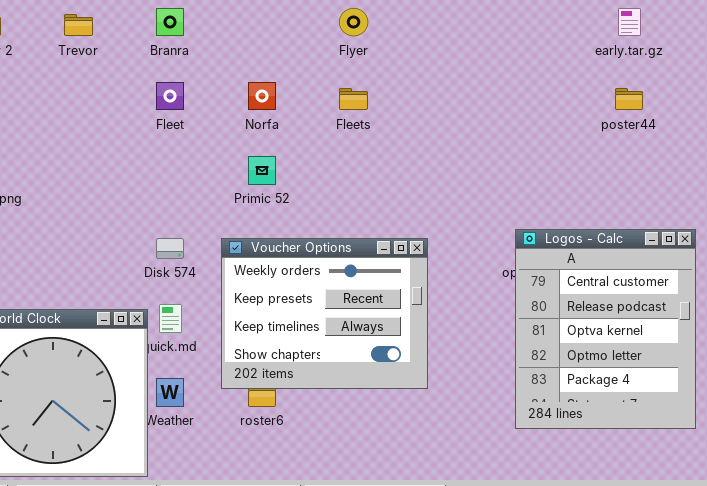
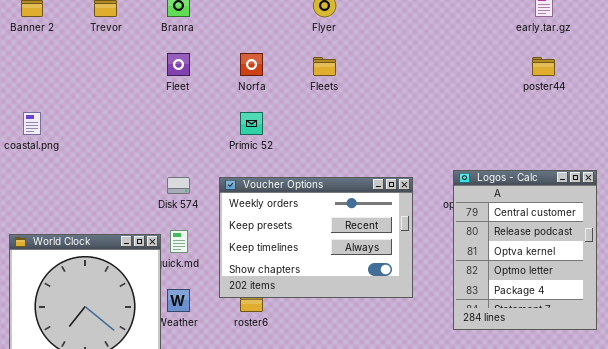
Voucher Options: [221,238,428,389] -> [219,177,413,298], resized

